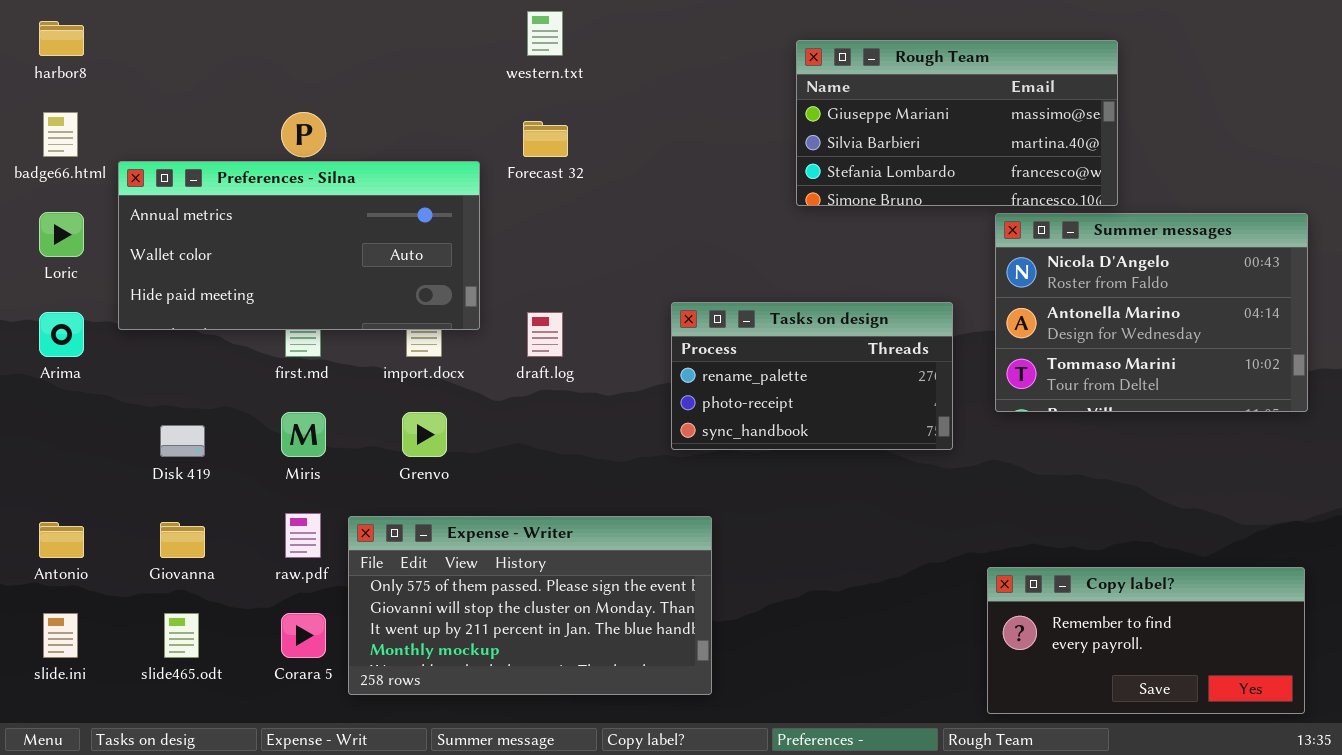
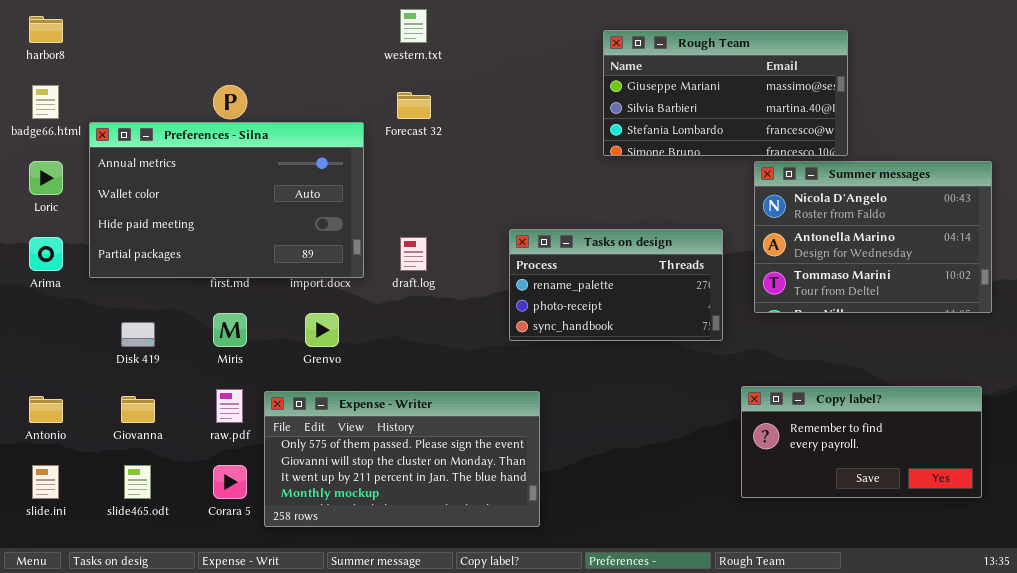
Preferences - Silna: [118,161,480,330] -> [89,122,364,278], resized
Copy label?: [987,567,1305,714] -> [741,386,982,498], moved

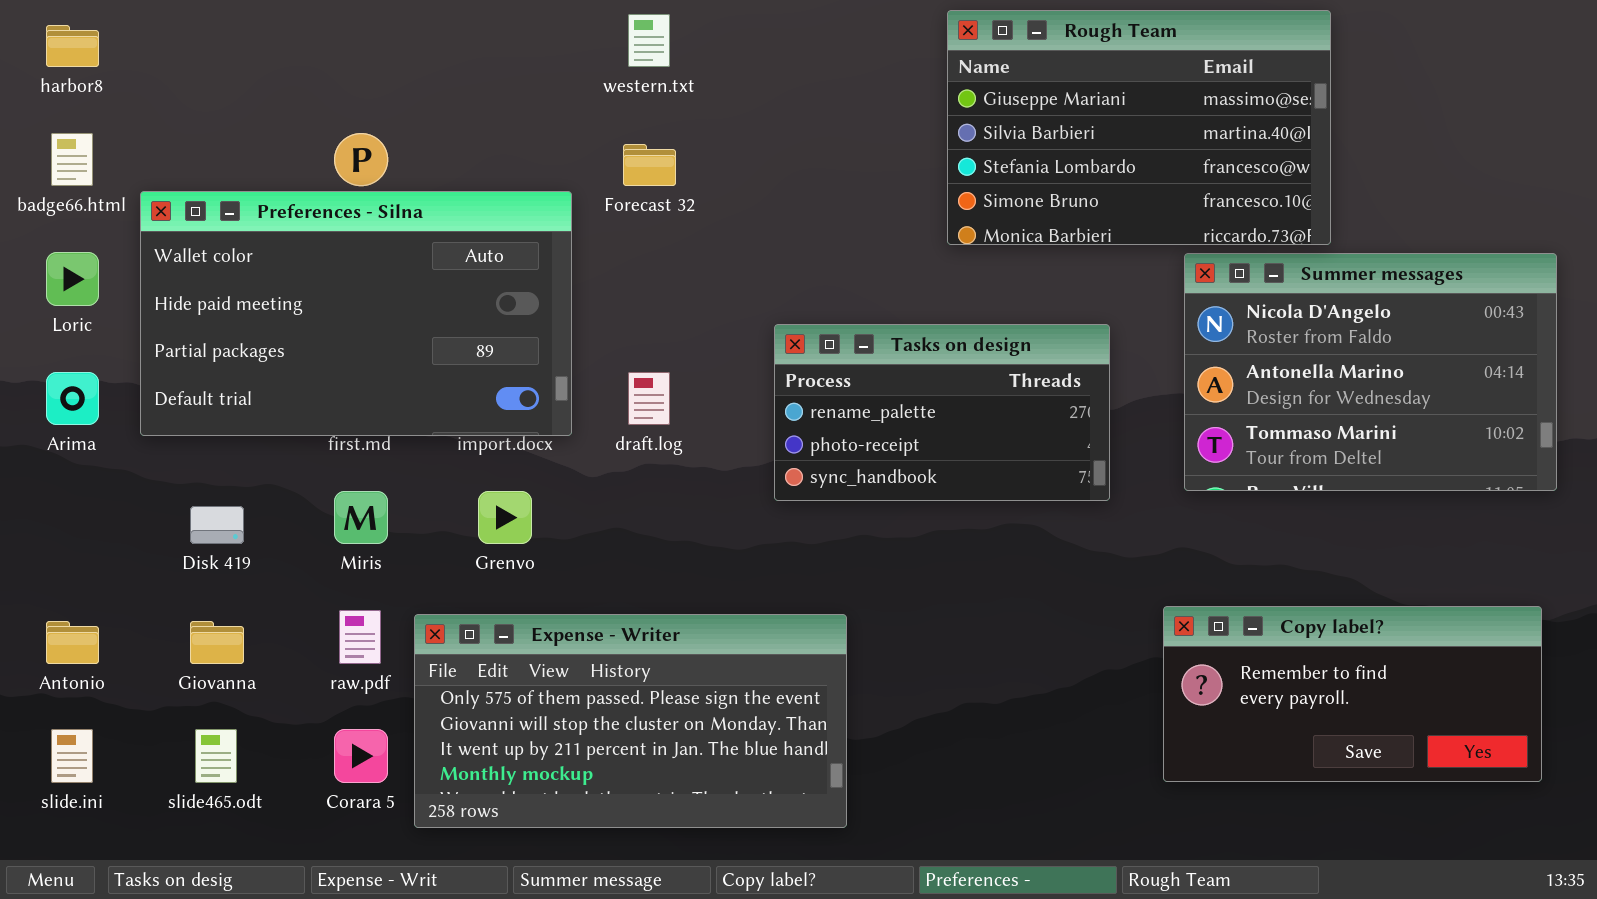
Rough Team: [603,30,848,156] -> [947,10,1331,245], resized
Preferences - Silna: [89,122,364,278] -> [140,191,572,436], scrolled down 1 row
Tasks on design: [509,229,723,341] -> [774,324,1110,501], moved

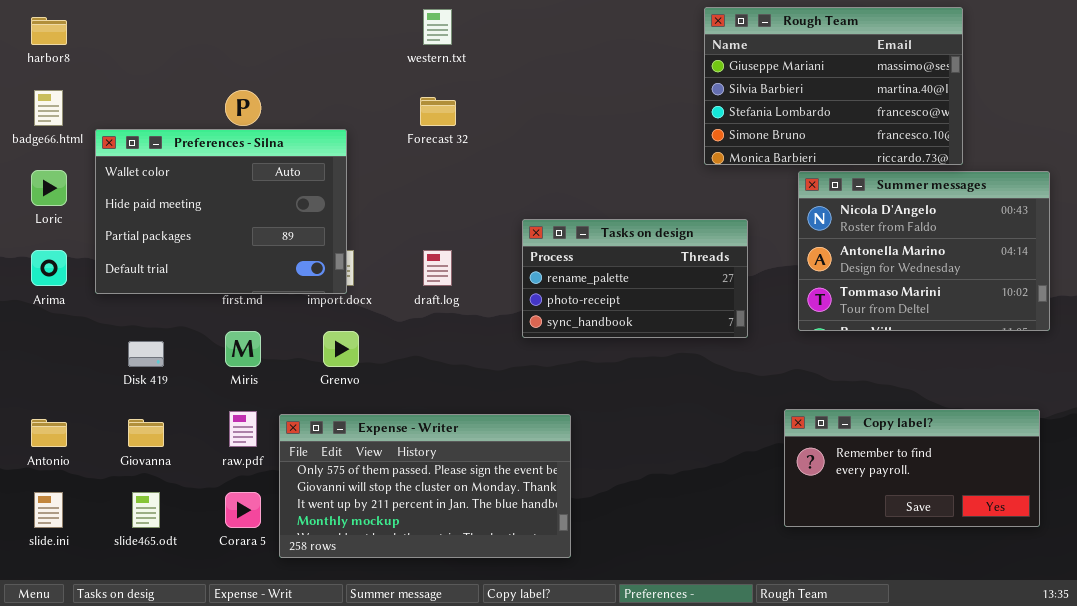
Rough Team: [947,10,1331,245] -> [704,7,963,165], moved
Preferences - Silna: [140,191,572,436] -> [95,129,347,294], resized

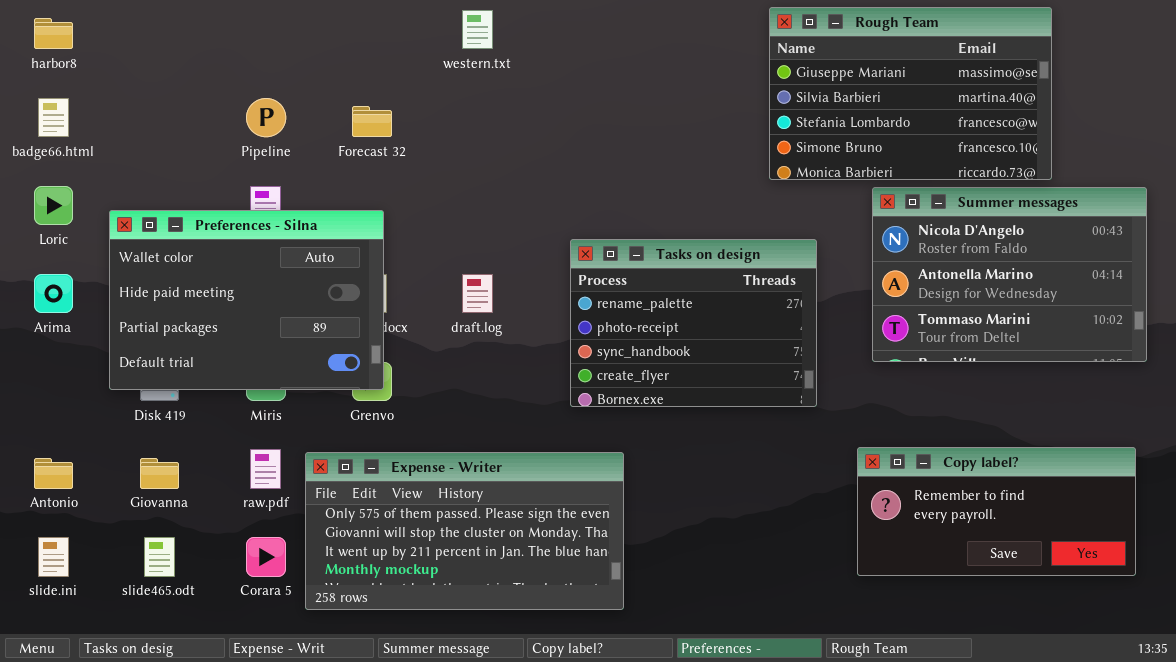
Forecast 32: [420,97,456,126] -> [352,106,392,137], moved
Preferences - Silna: [95,129,347,294] -> [109,210,384,390], moved
Tasks on design: [522,219,748,338] -> [570,239,817,407], resized

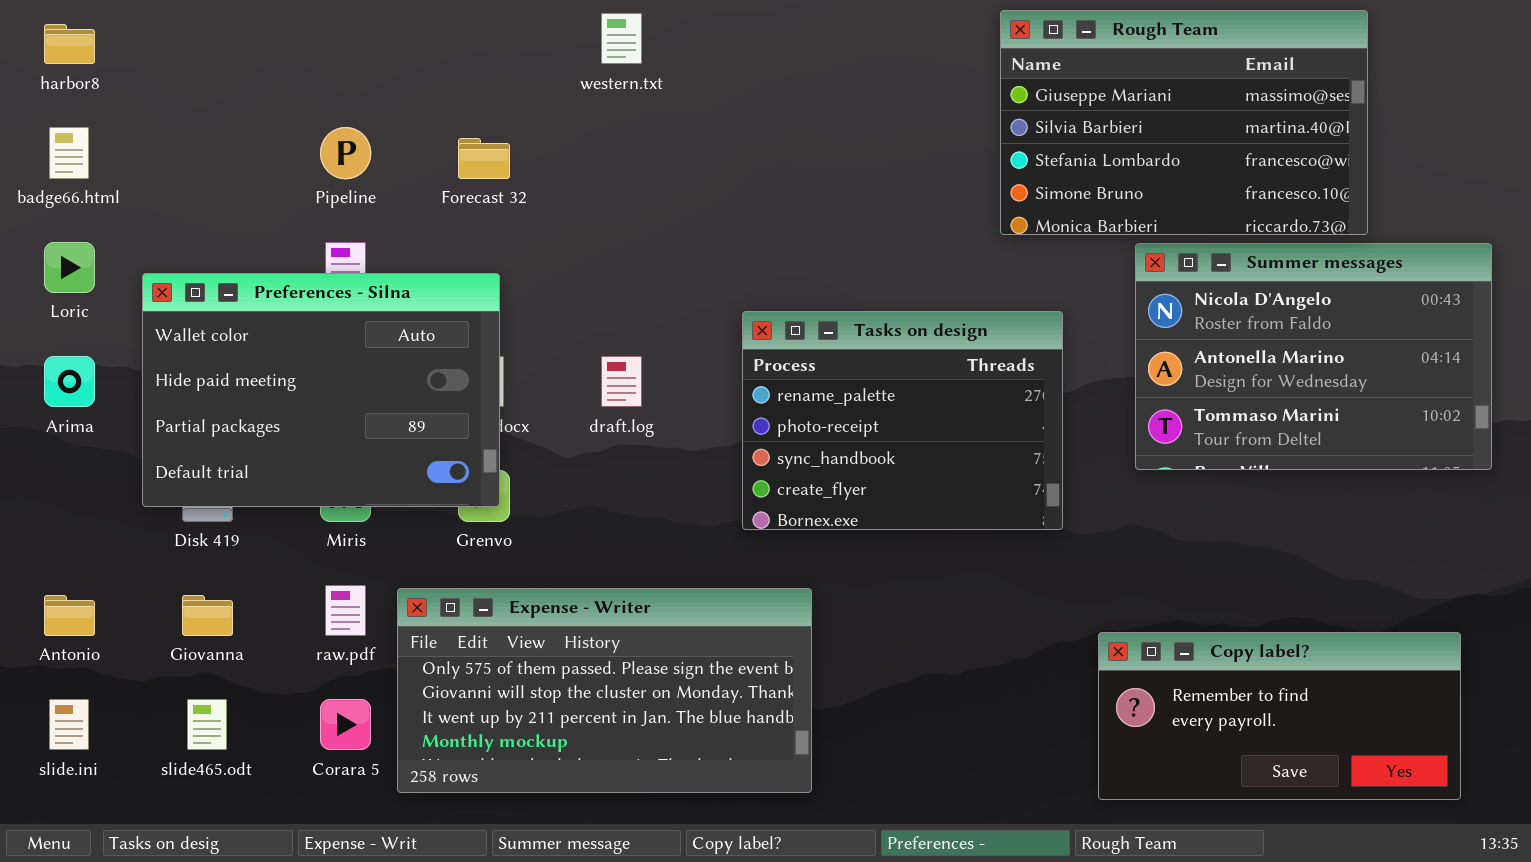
Copy label?: [857,447,1136,576] -> [1098,632,1461,800], moved

